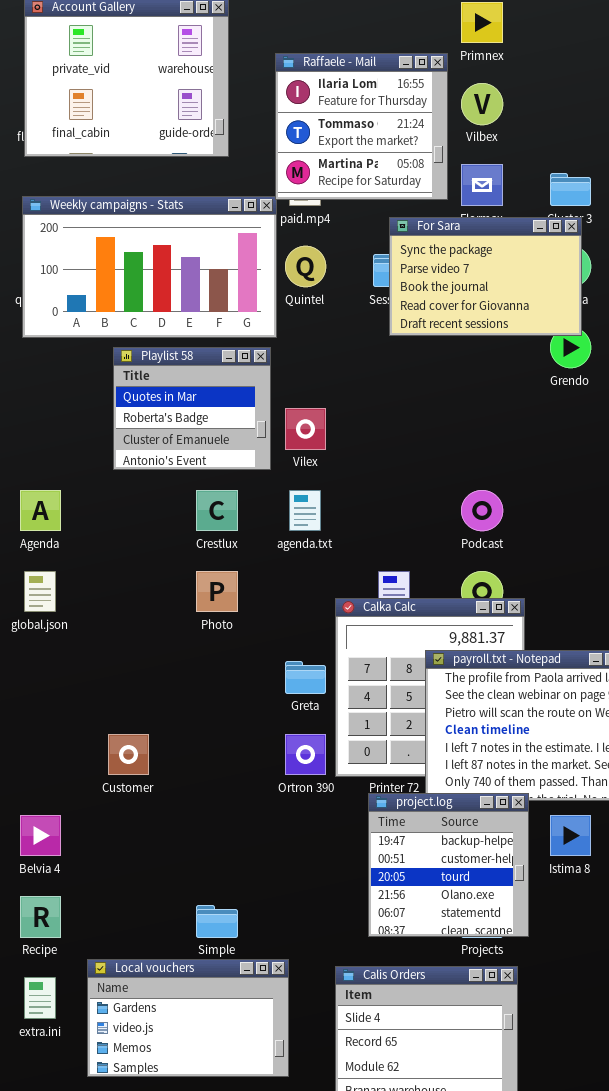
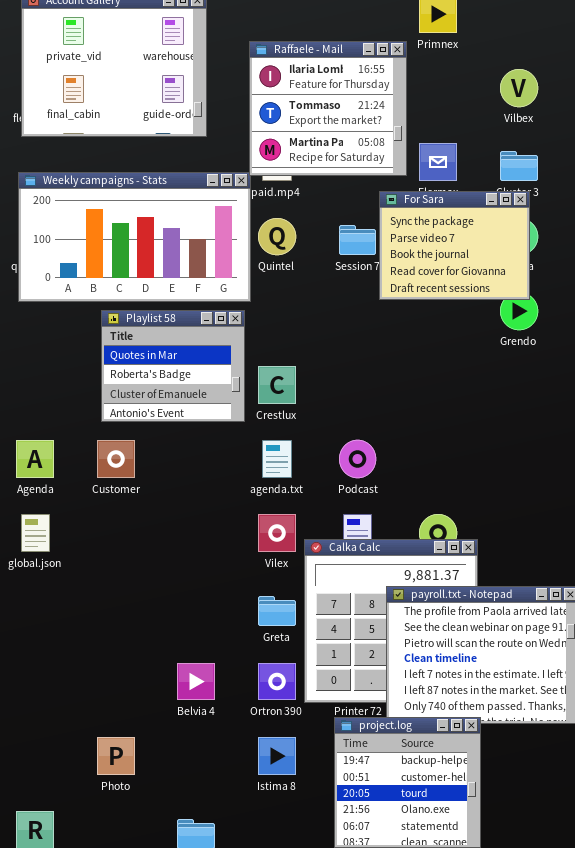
Vilbex: [461,83,503,125] -> [500,69,538,107], moved
For Sara: [389,217,582,336] -> [379,191,530,300], resized
Vilex: [285,408,326,450] -> [258,514,296,552], moved
Crestlux: [196,490,238,531] -> [258,366,296,404], moved
Podcast: [461,490,503,531] -> [339,440,376,478], moved
Photo: [196,571,238,612] -> [97,737,135,775], moved
Customer: [108,734,149,775] -> [97,440,135,478], moved
Belvia 4: [20,815,61,856] -> [177,663,215,700], moved
Istima 8: [550,815,591,856] -> [258,737,296,775], moved

